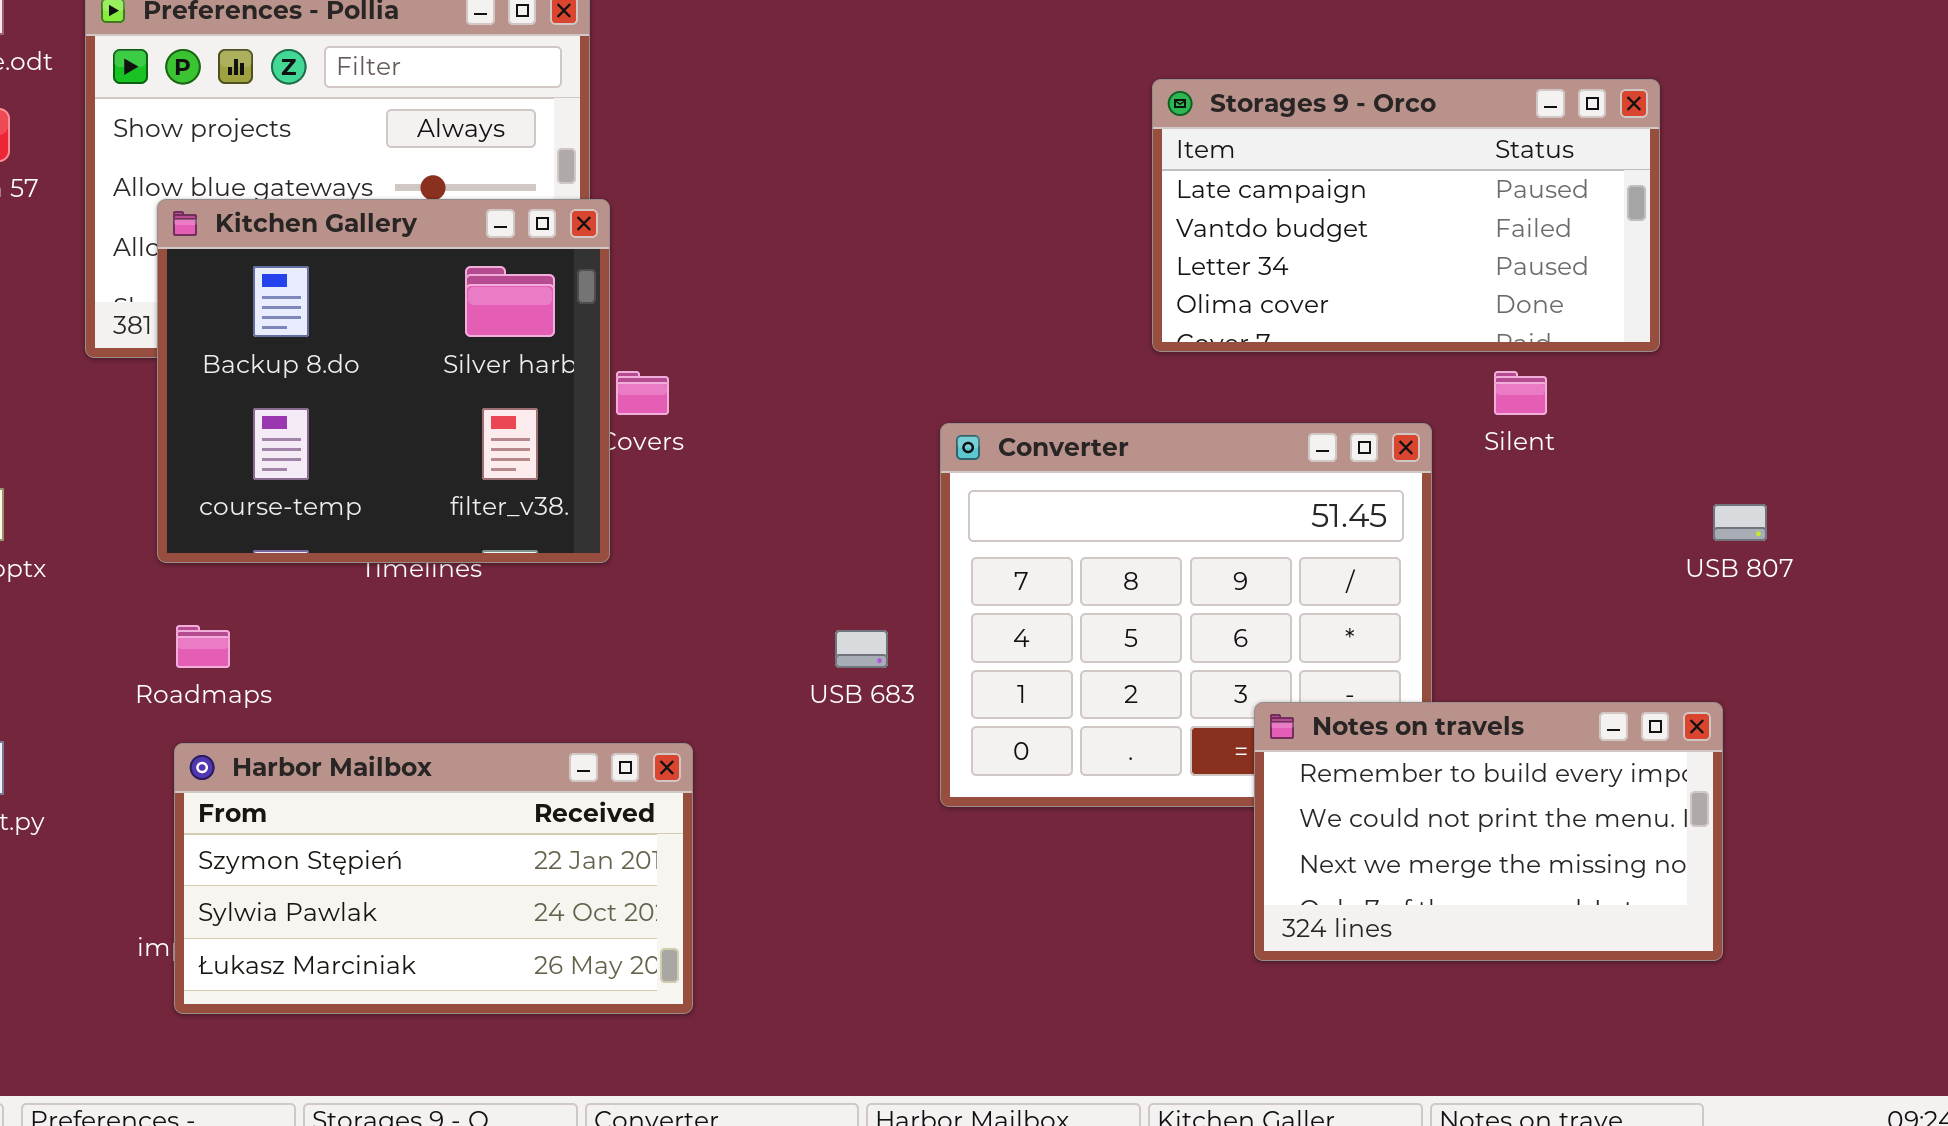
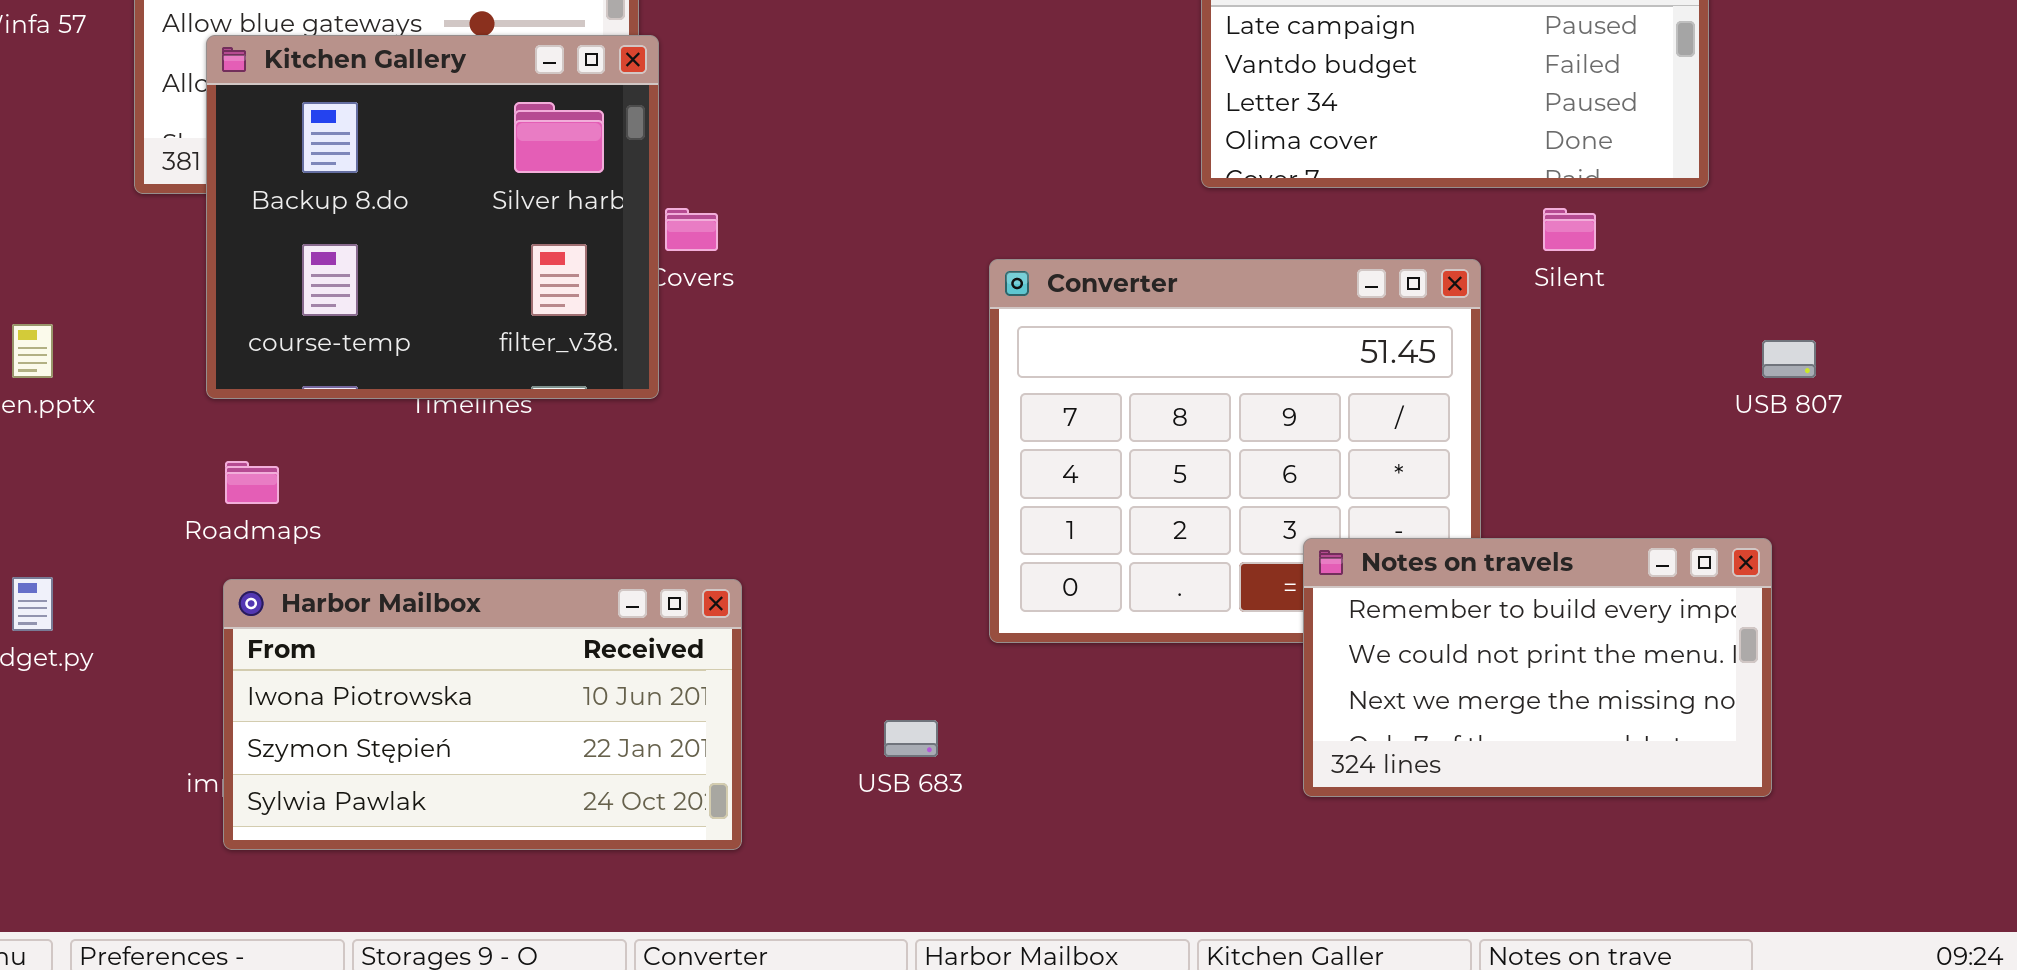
USB 683: [835,630,888,668] -> [884,720,938,757], moved
Harbor Mailbox: [174,743,693,1014] -> [223,579,742,850], scrolled up 1 row

